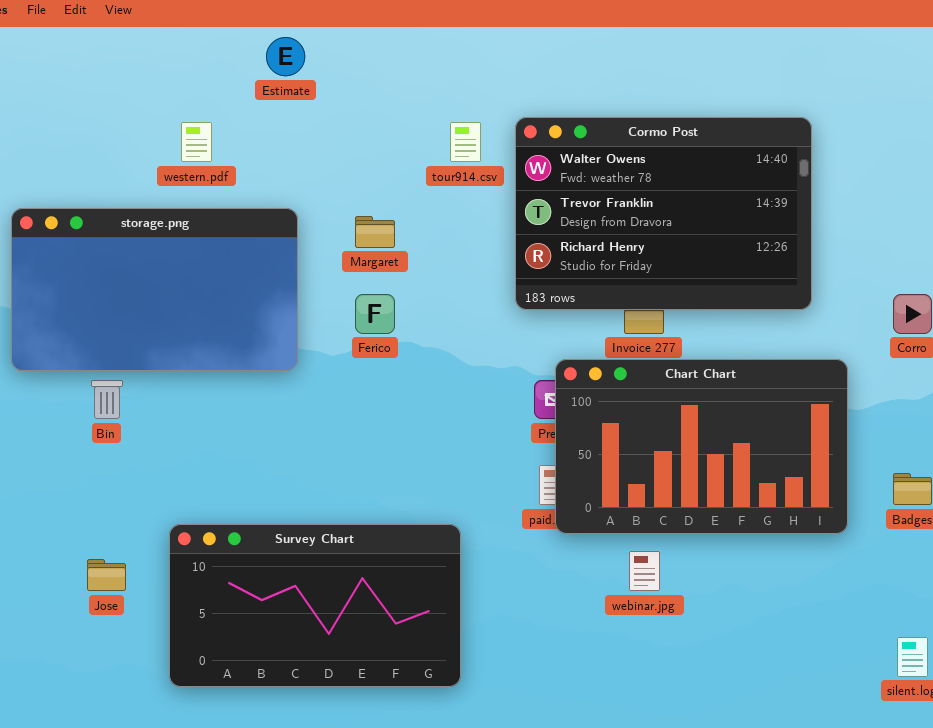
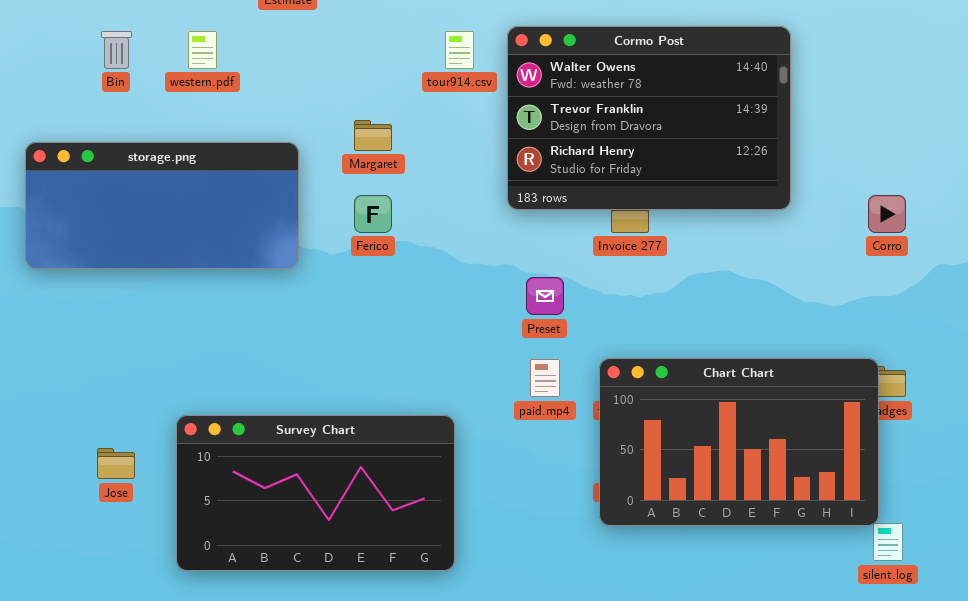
storage.png: [11,208,298,371] -> [25,142,299,269], resized
Chart Chart: [555,359,848,534] -> [599,358,879,526], moved
Bin: [91,380,123,419] -> [101,31,132,69], moved

